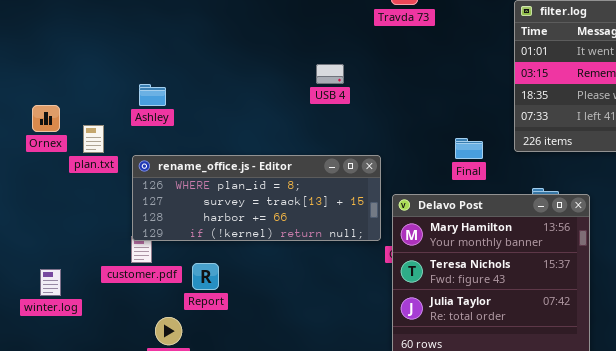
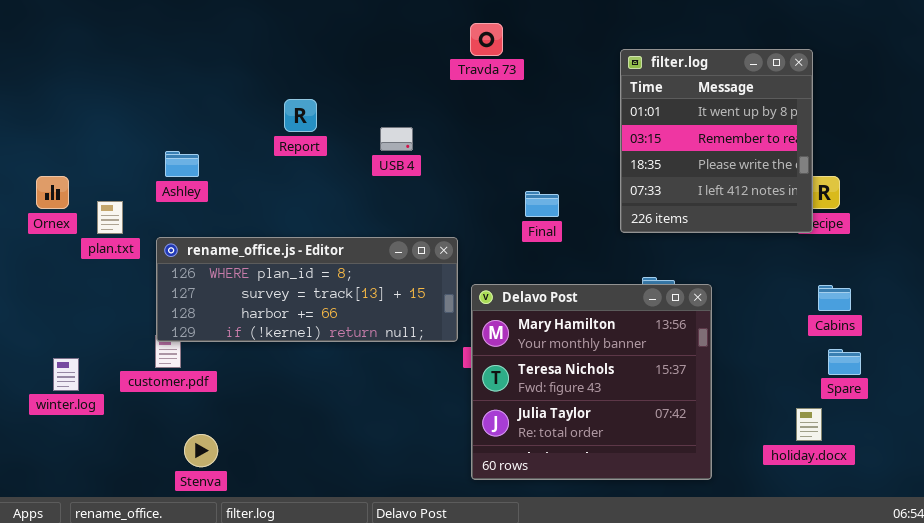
Final: [455,138,483,159] -> [525,191,559,217], moved
Report: [192,263,219,290] -> [284,99,317,132], moved
winter.log: [40,269,61,296] -> [53,358,79,391], moved

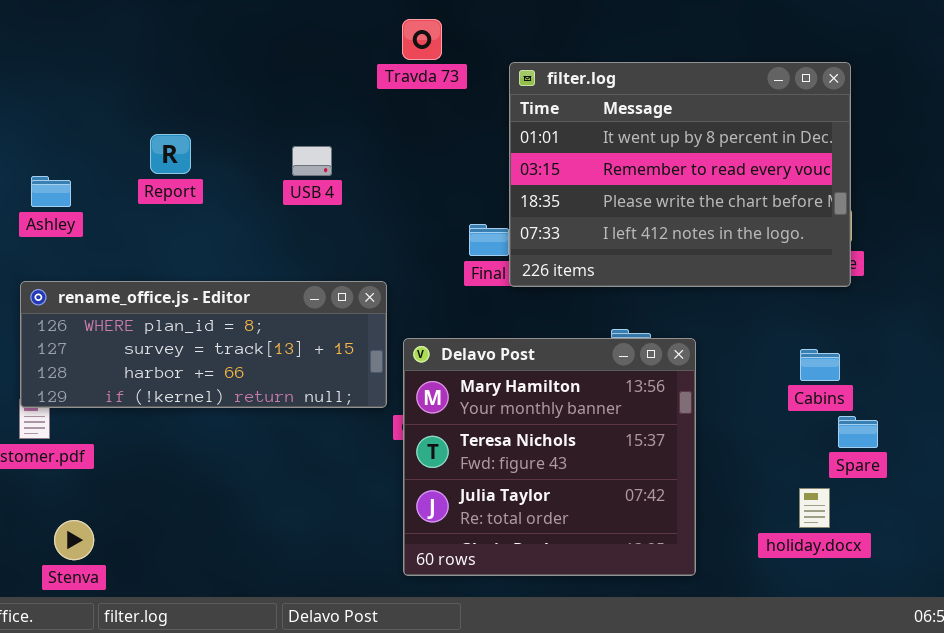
filter.log: [620,49,813,233] -> [509,62,851,287], moved, resized
Report: [284,99,317,132] -> [150,134,191,174], moved
Cabins: [818,285,851,311] -> [800,349,840,381], moved

